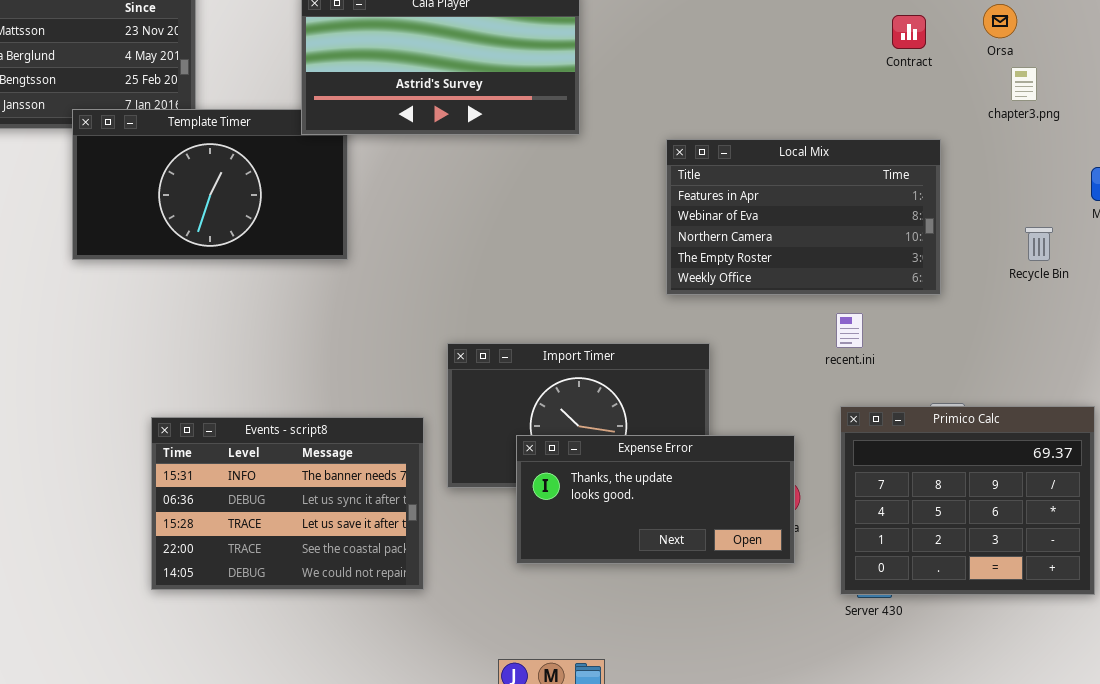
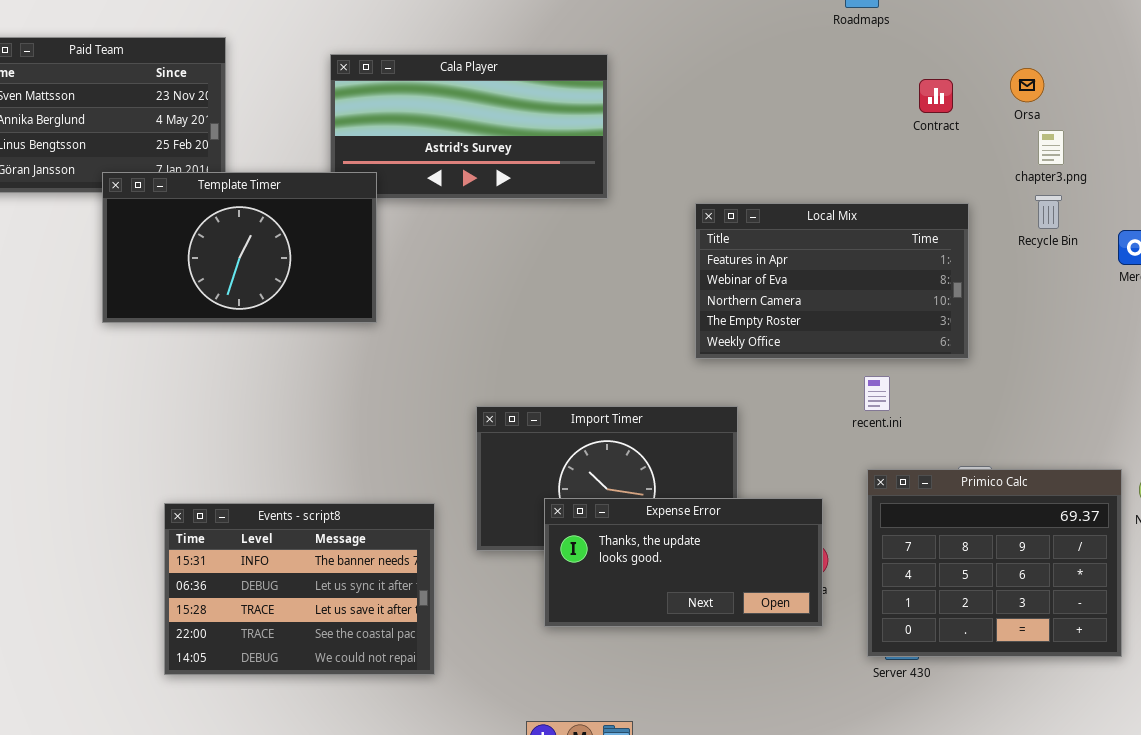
Template Timer: [72,109,348,260] -> [102,172,377,323], raised
Recycle Bin: [1025,227,1053,261] -> [1035,195,1062,229], moved
Events - script8: [151,417,424,590] -> [164,503,435,675], moved

